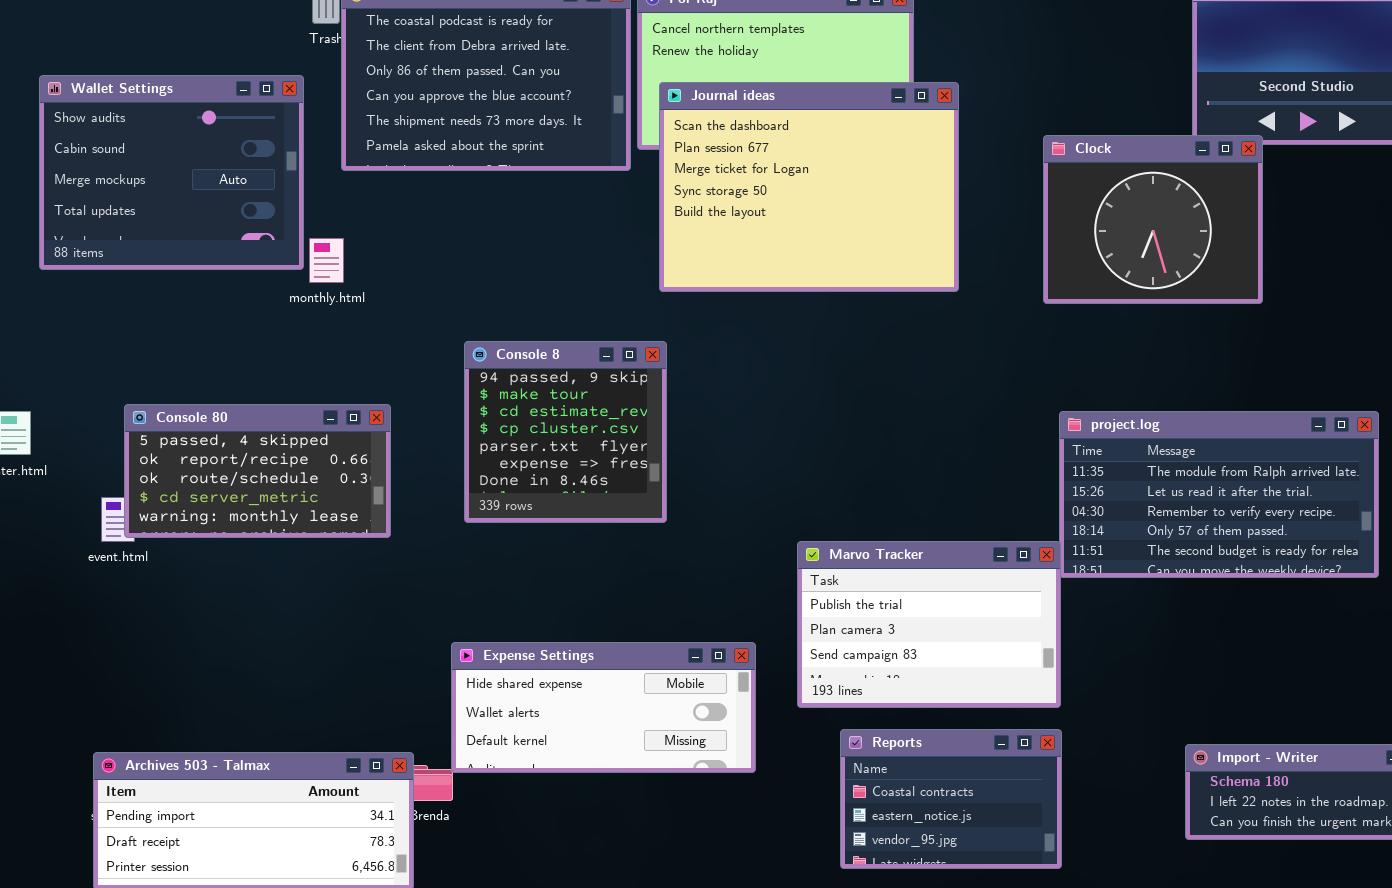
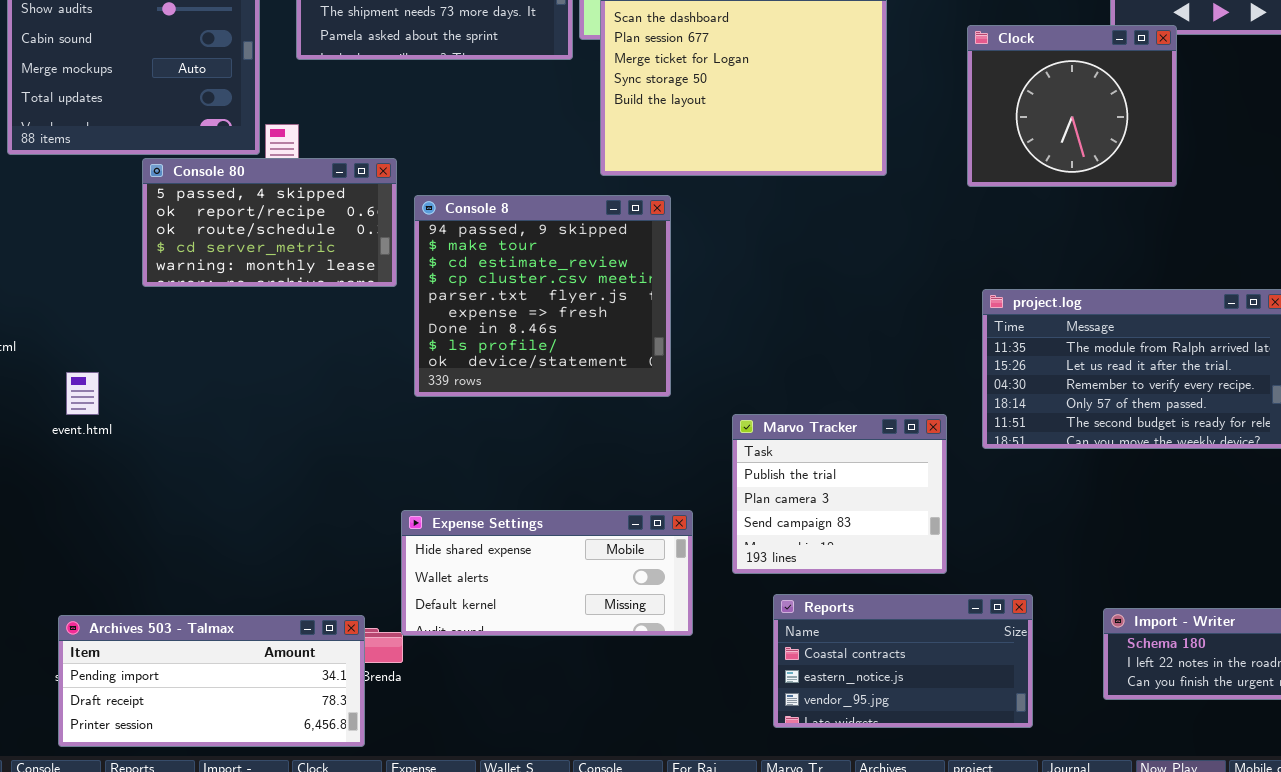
Console 8: [464,341,667,523] -> [414,195,671,397], resized
Console 80: [124,404,391,538] -> [142,158,397,287], moved
Marvo Tracker: [797,541,1061,708] -> [732,414,947,574], resized
Reports: [840,729,1062,869] -> [773,594,1033,728], resized

